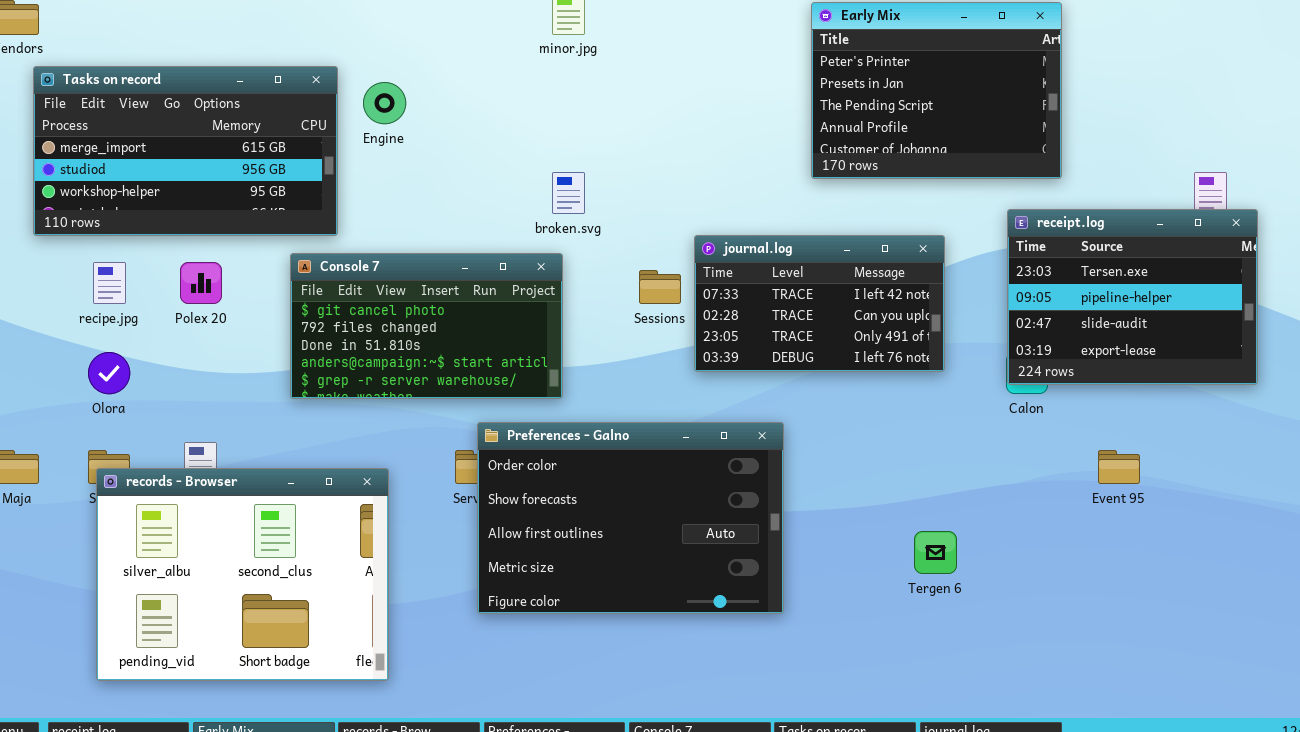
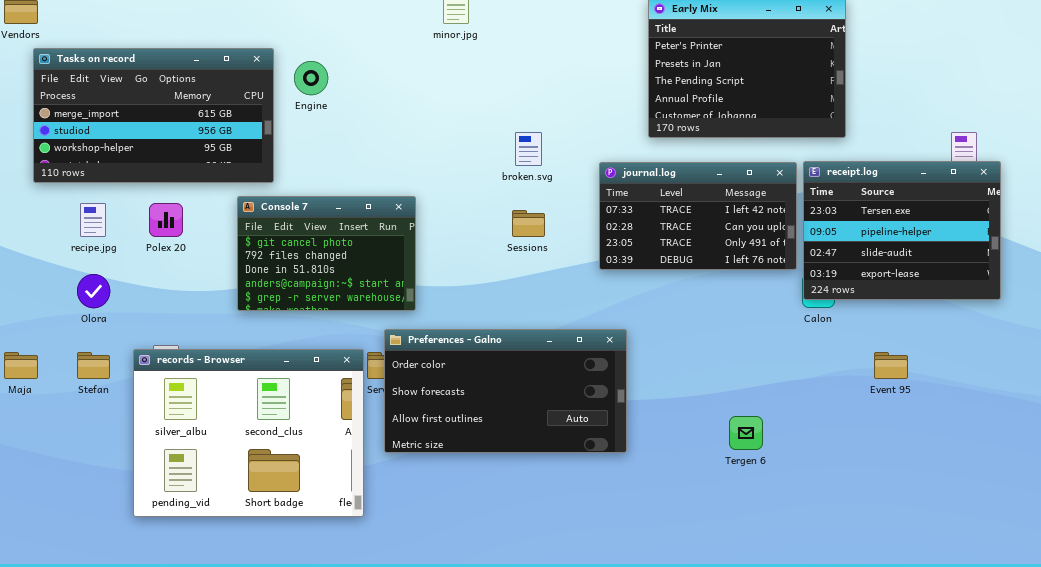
broken.svg: [552,172,585,214] -> [515,132,542,166], moved
journal.log: [694,235,945,372] -> [599,162,797,270], moved
Console 7: [290,253,563,399] -> [237,196,416,311], resized
Preferences - Galno: [477,422,784,614] -> [384,329,627,453], resized
records - Browser: [96,468,389,681] -> [133,349,364,517], moved

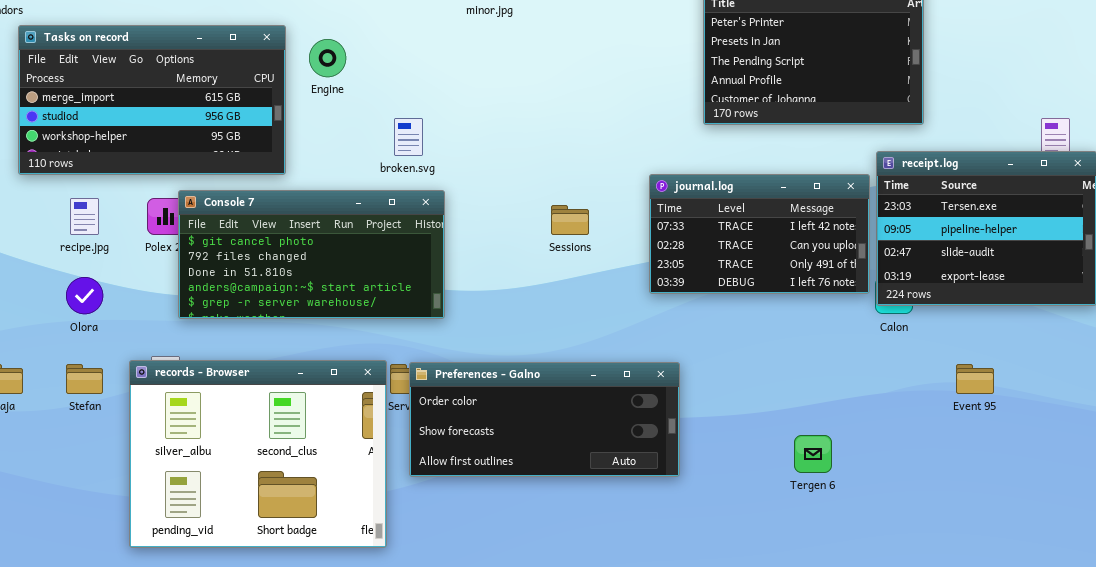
broken.svg: [515,132,542,166] -> [394,118,423,156], moved
journal.log: [599,162,797,270] -> [649,174,870,294], moved
Console 7: [237,196,416,311] -> [178,190,445,319], resized
Preferences - Galno: [384,329,627,453] -> [409,362,680,477], resized

